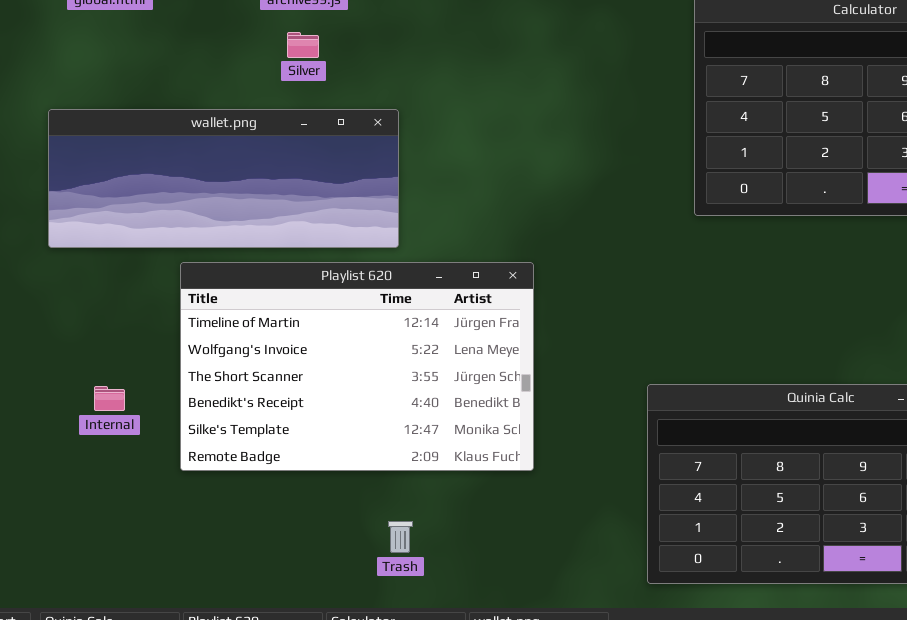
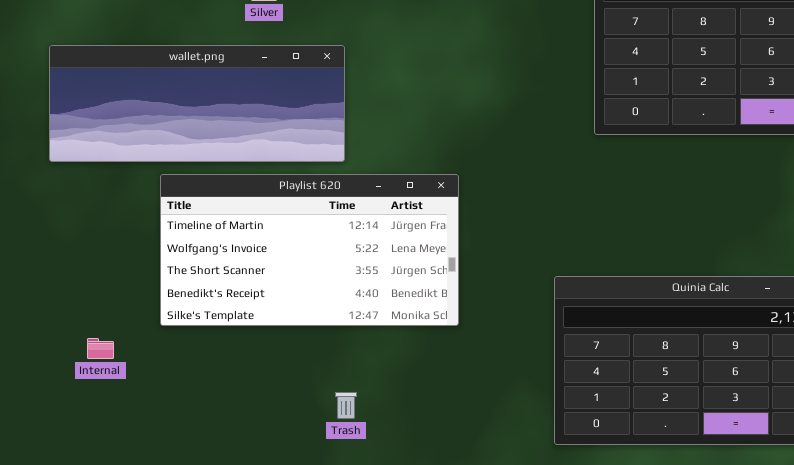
Playlist 620: [180,262,534,471] -> [160,174,459,326], resized
Internal: [94,386,125,411] -> [87,338,114,359], moved

